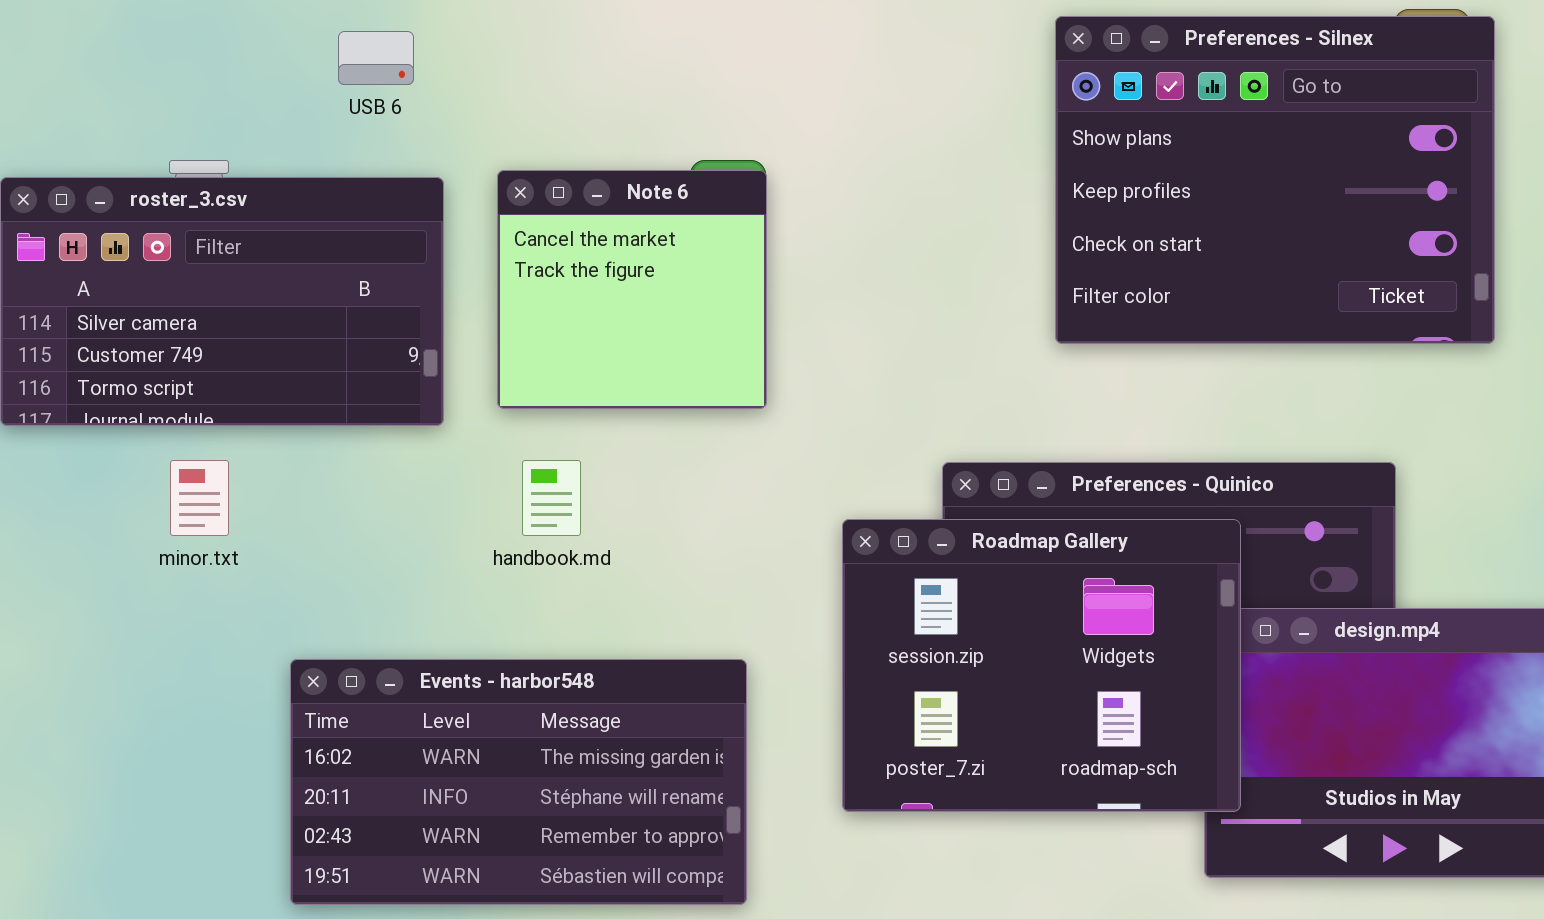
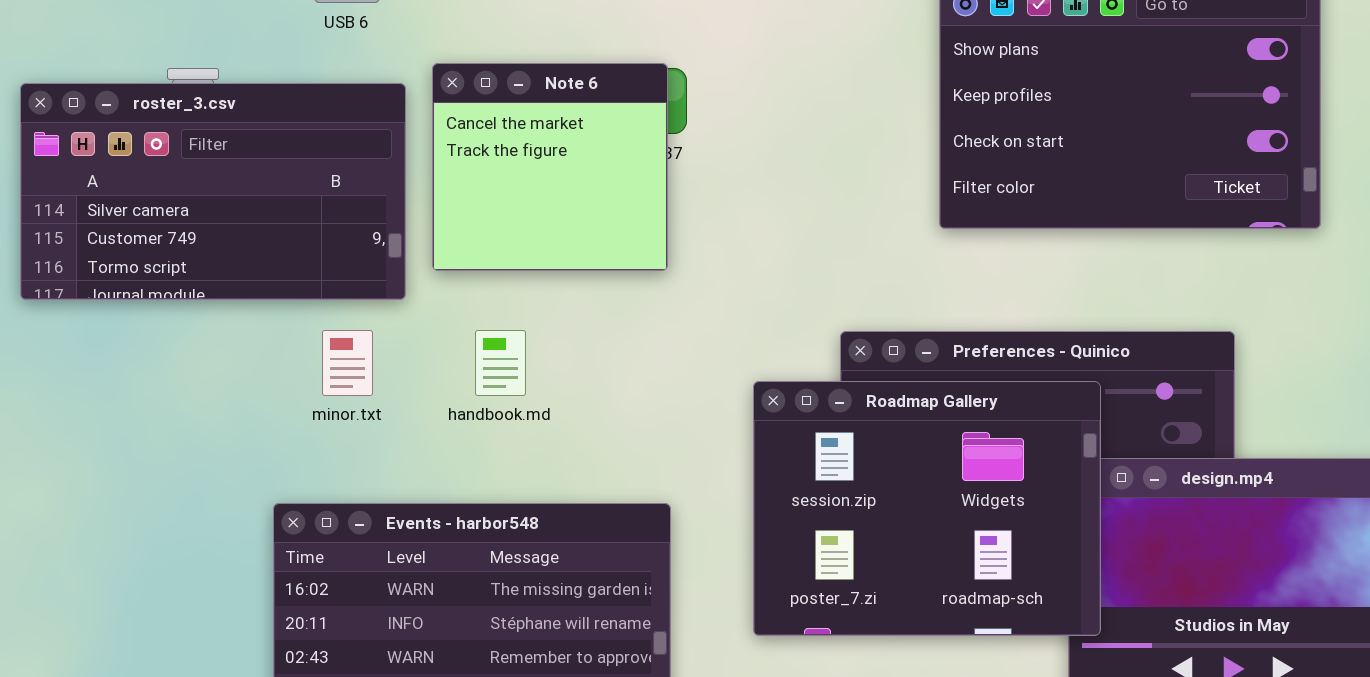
Note 6: [497,170,767,409] -> [432,63,668,271], moved
minor.txt: [170,460,229,536] -> [322,330,373,396], moved

